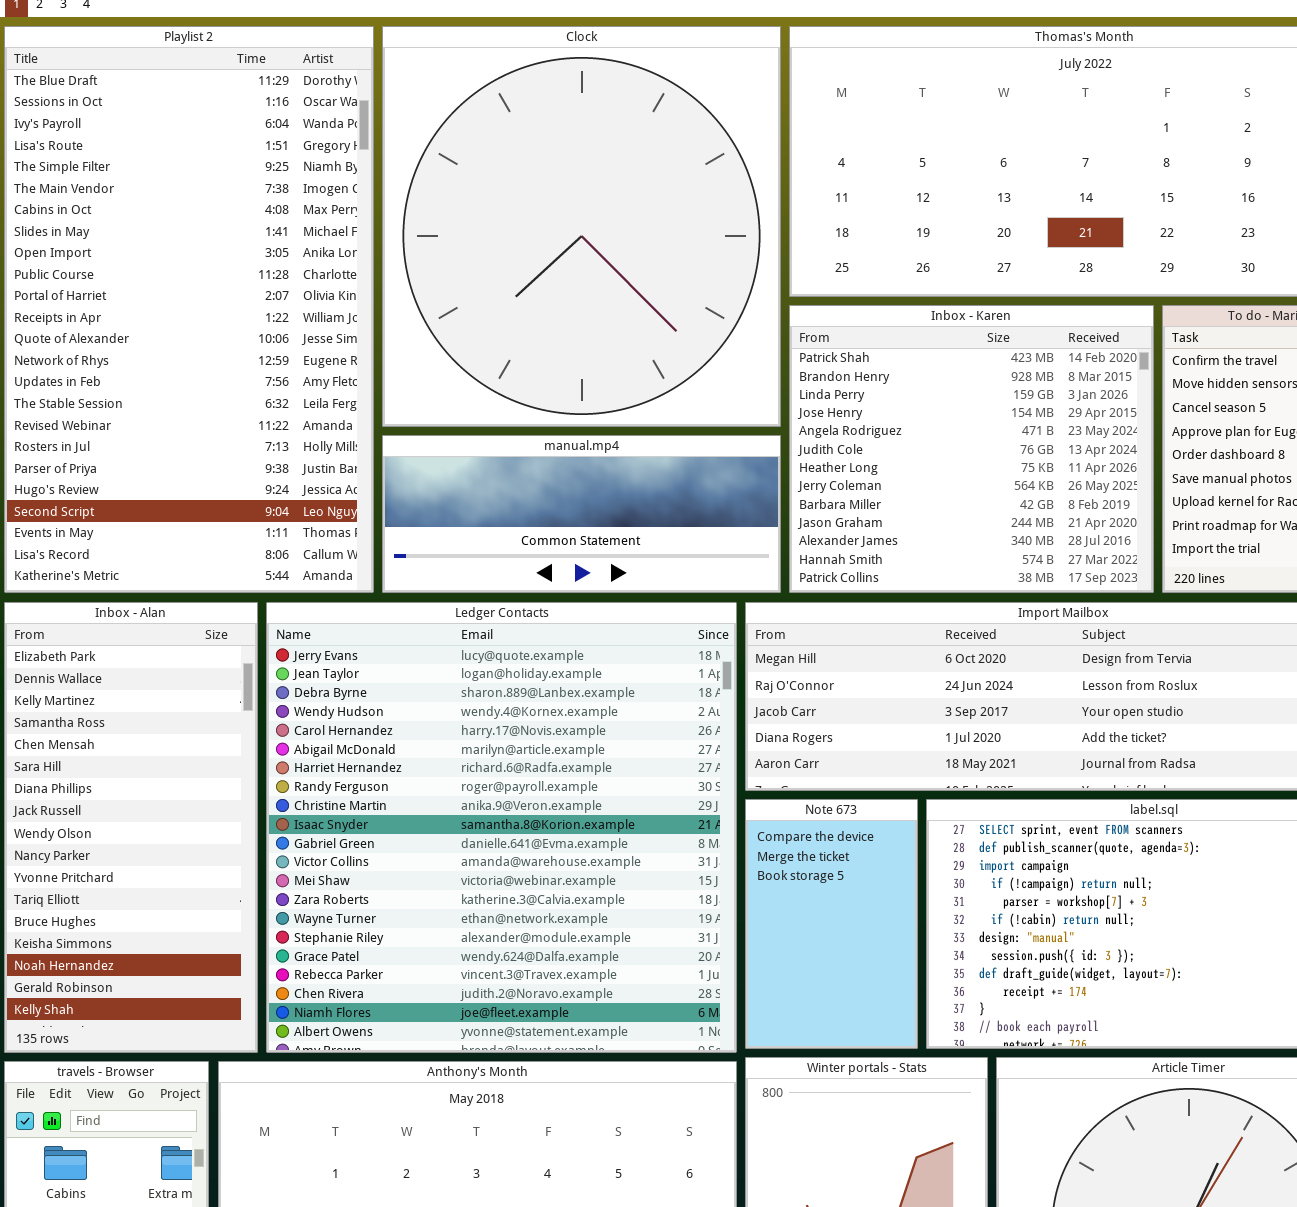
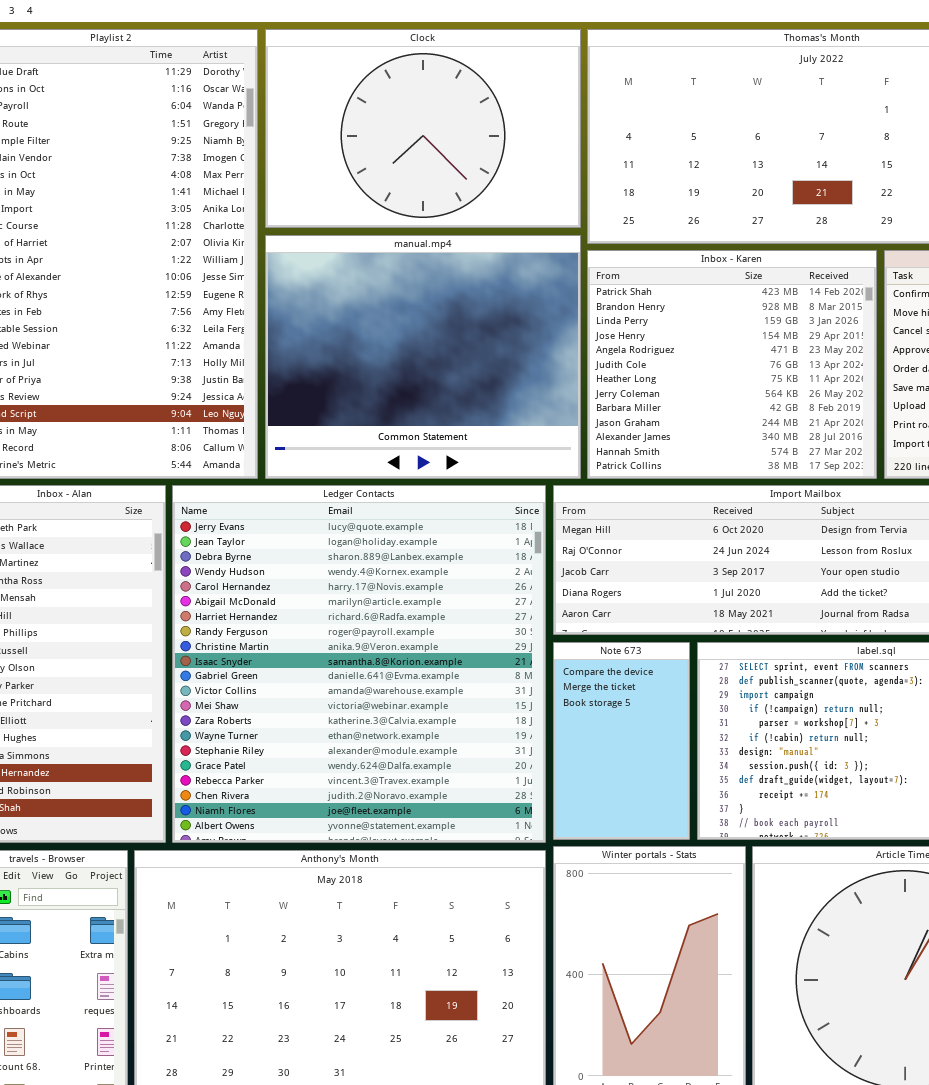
Clock: [382,26,781,427] -> [265,29,581,228], resized
manual.mp4: [382,435,781,593] -> [265,235,581,479], resized

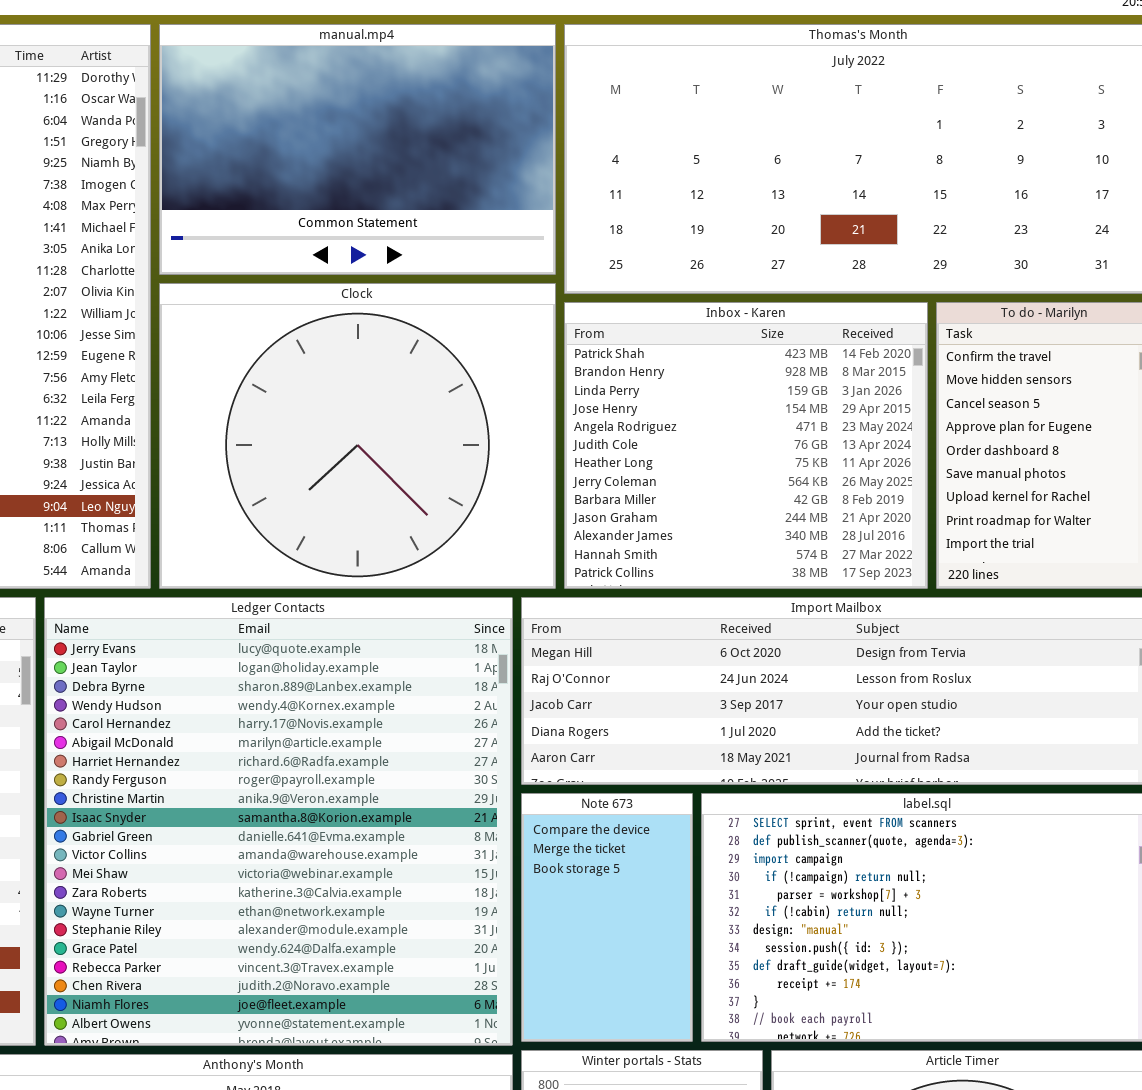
Clock: [265,29,581,228] -> [159,283,556,589], moved, resized
manual.mp4: [265,235,581,479] -> [159,24,556,275], moved, resized

